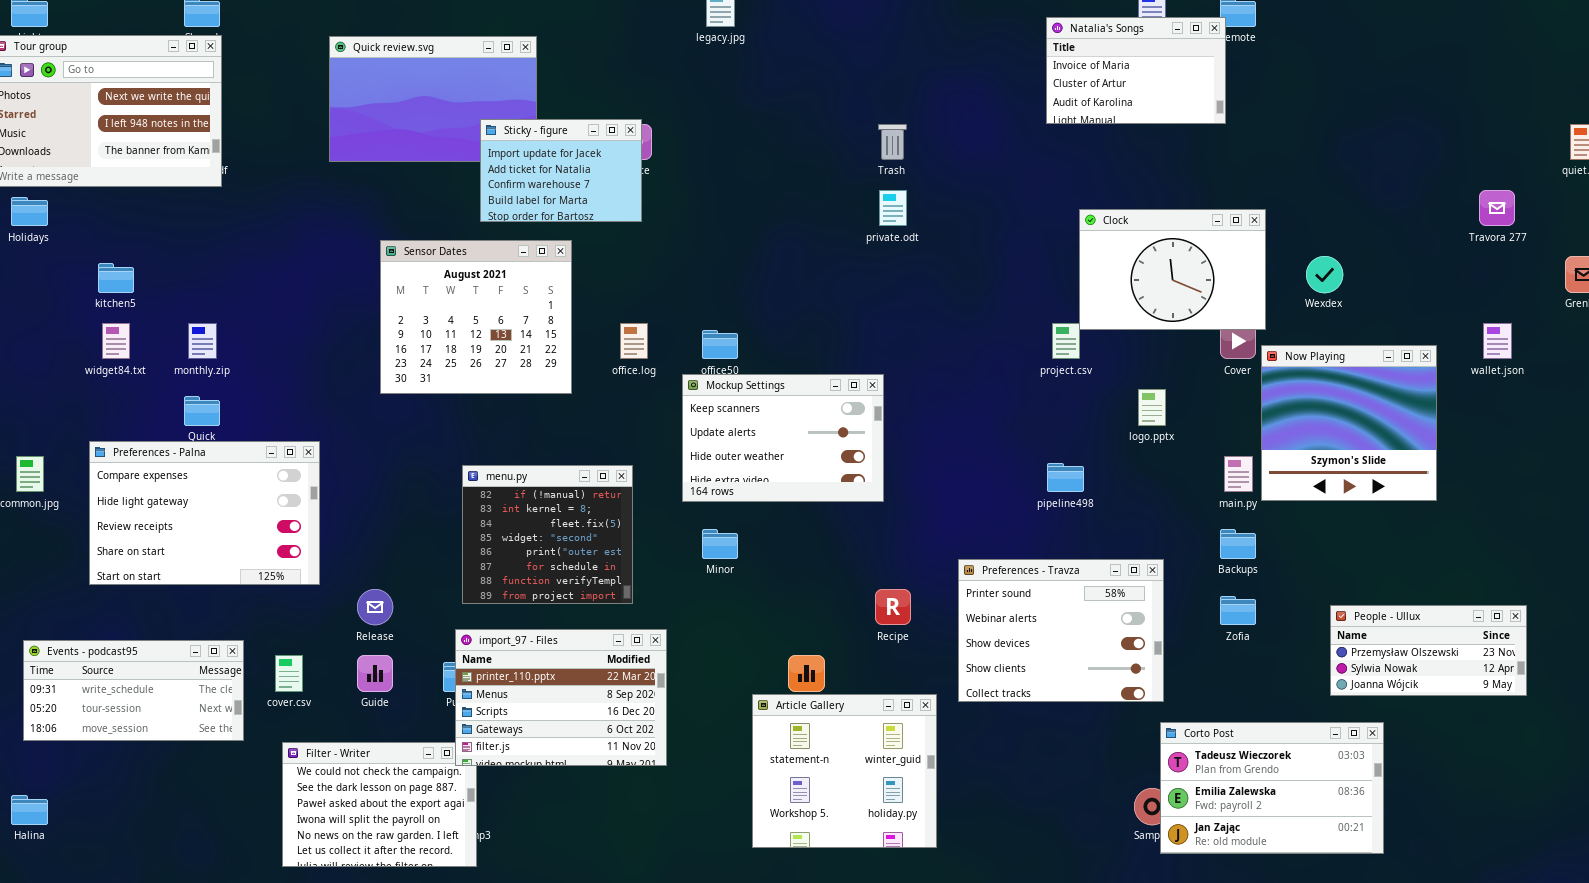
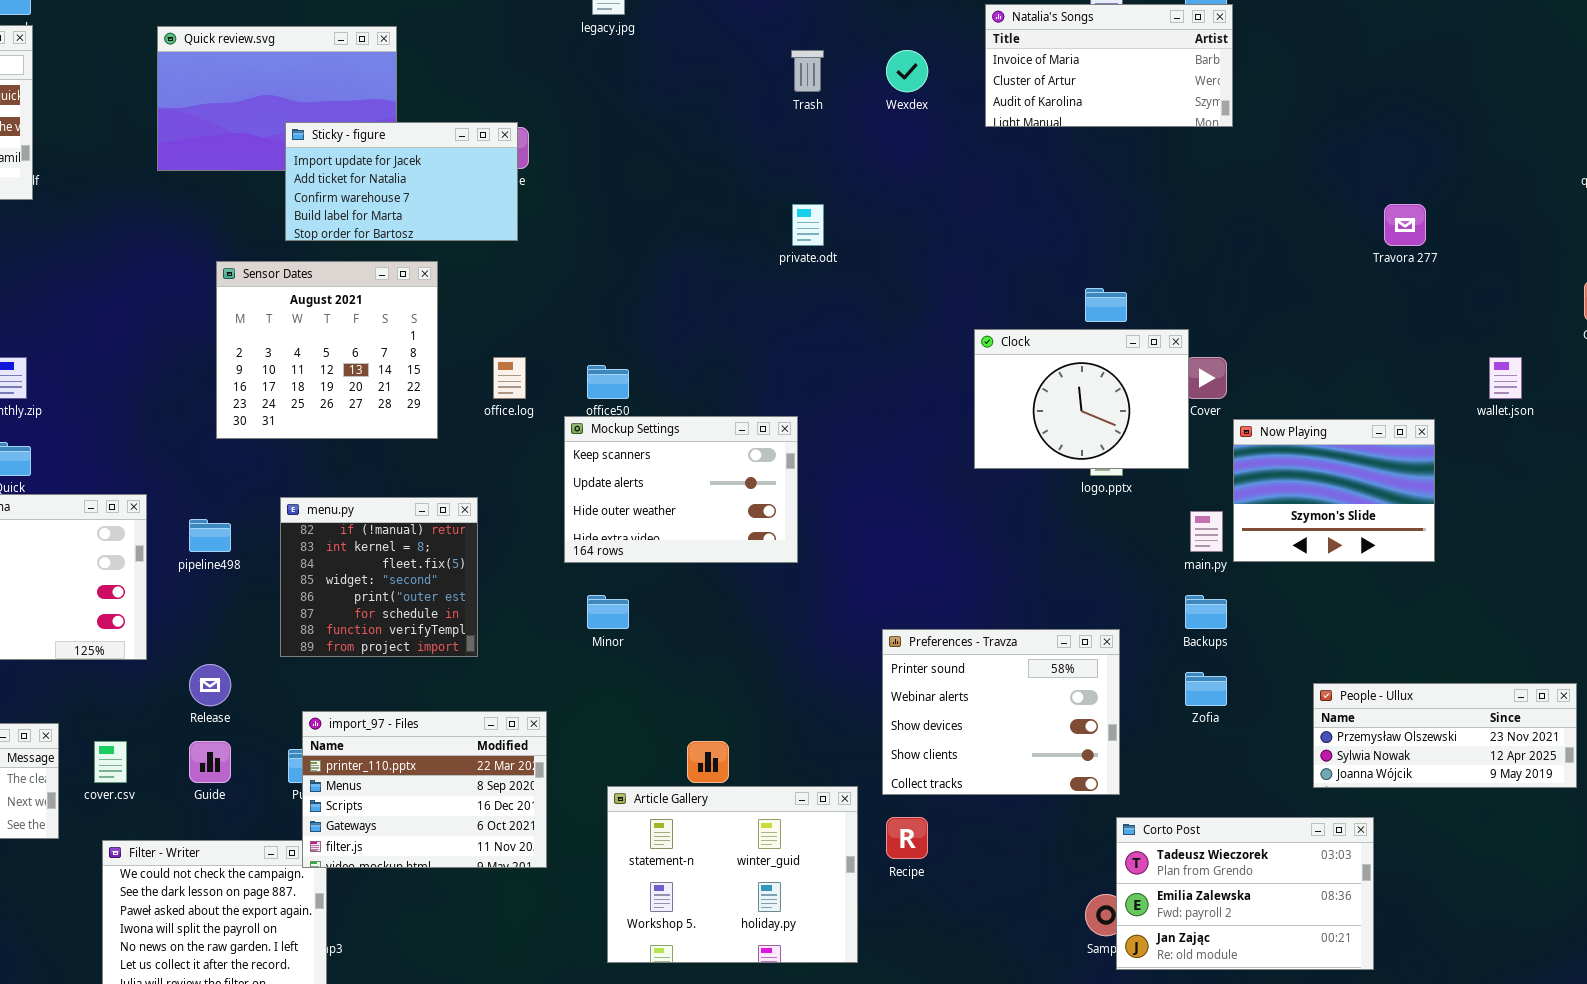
Natalia's Songs: [1046,17,1226,124] -> [985,4,1233,127], resized
Sticky - figure: [480,119,642,222] -> [285,122,518,241], resized
Trash: [878,124,907,160] -> [791,50,824,92], moved
Travora 277: [1479,190,1515,226] -> [1384,204,1426,246], moved
Clock: [1079,209,1266,330] -> [974,329,1189,469], moved
Wexdex: [1306,256,1343,293] -> [886,50,928,92], moved
Now Playing: [1261,345,1437,501] -> [1233,419,1435,562], resized
pipeline498: [1047,463,1084,492] -> [189,519,231,552], moved
menu.py: [462,465,633,604] -> [280,497,478,657], moved
Recipe: [875,589,911,625] -> [886,817,928,859], moved
People - Ullux: [1330,605,1527,696] -> [1313,683,1577,788], resized
Article Gallery: [752,694,937,848] -> [607,786,858,963], resized

